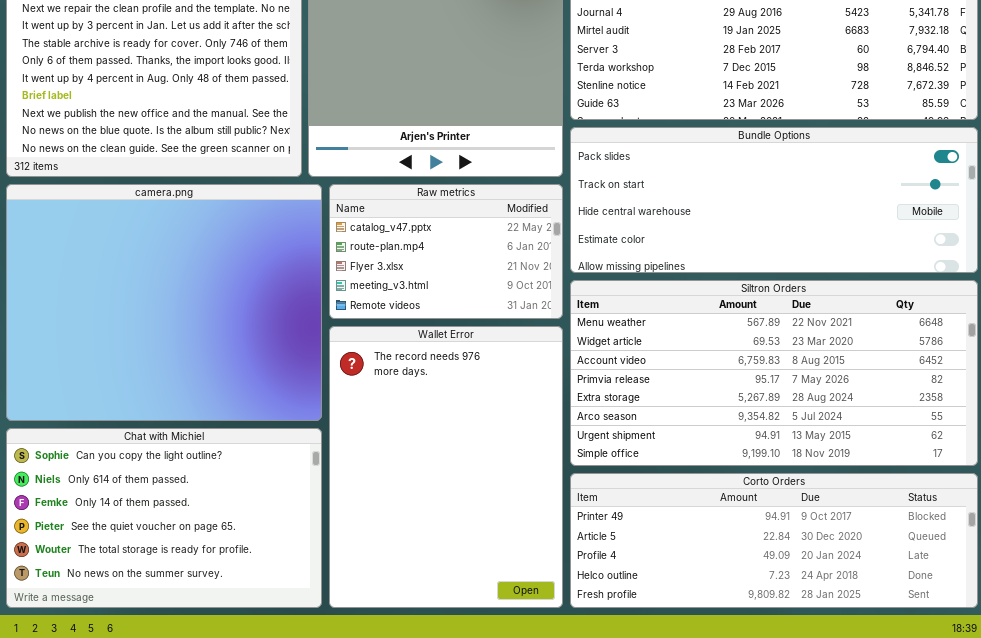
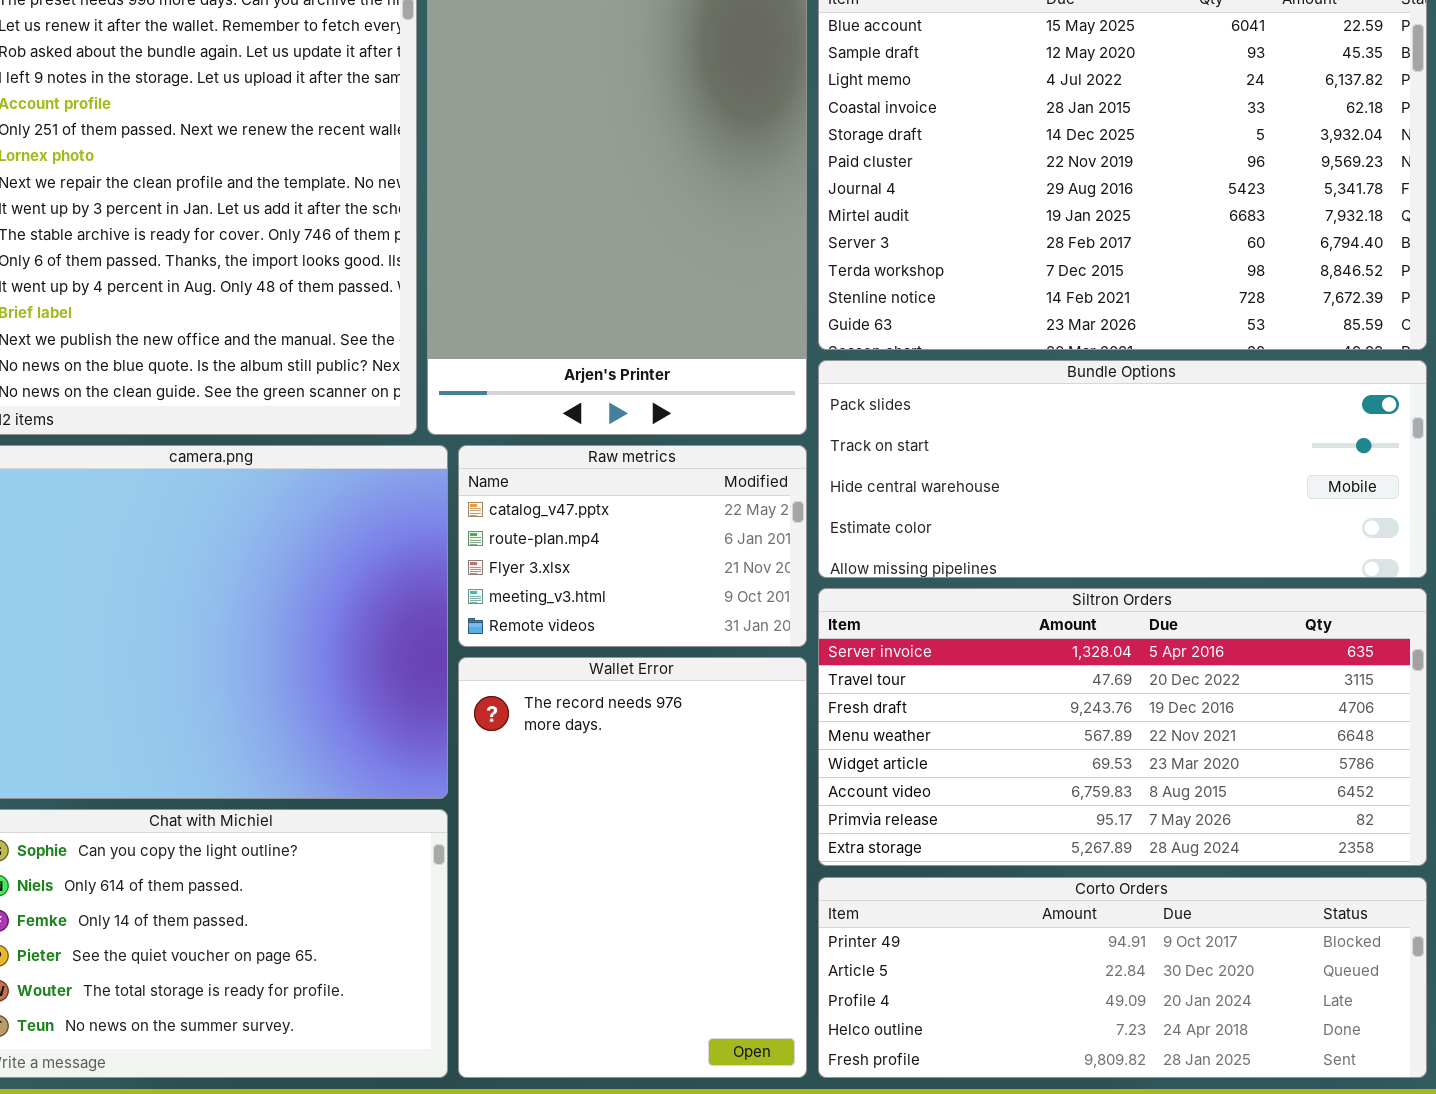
Siltron Orders: [570,280,978,466] -> [818,588,1427,866], scrolled up 3 rows

